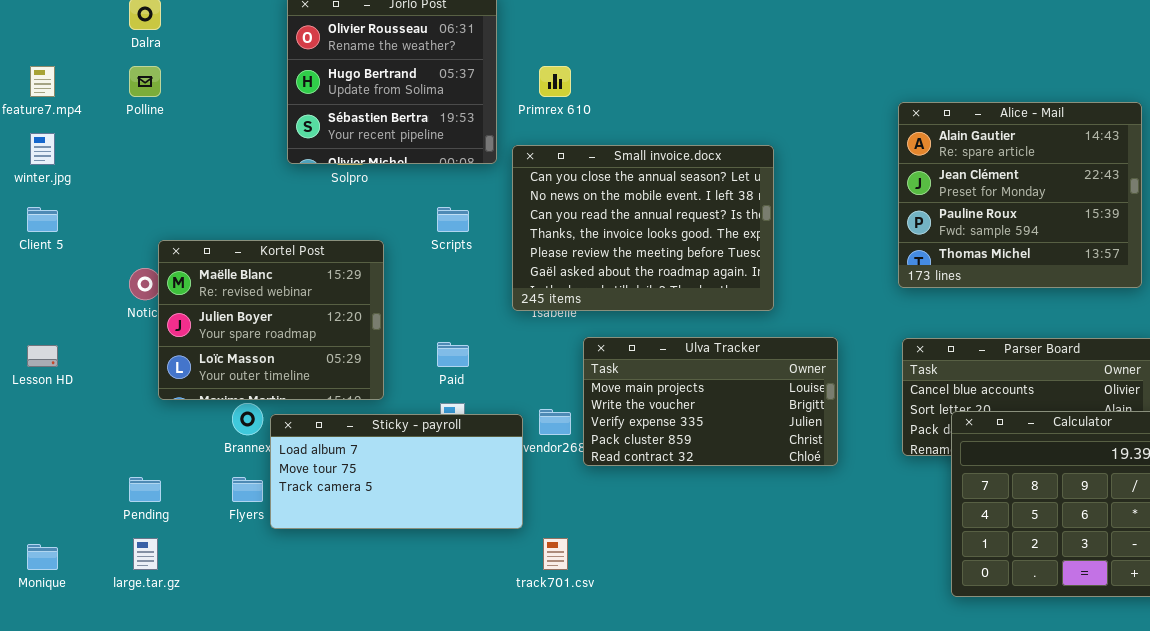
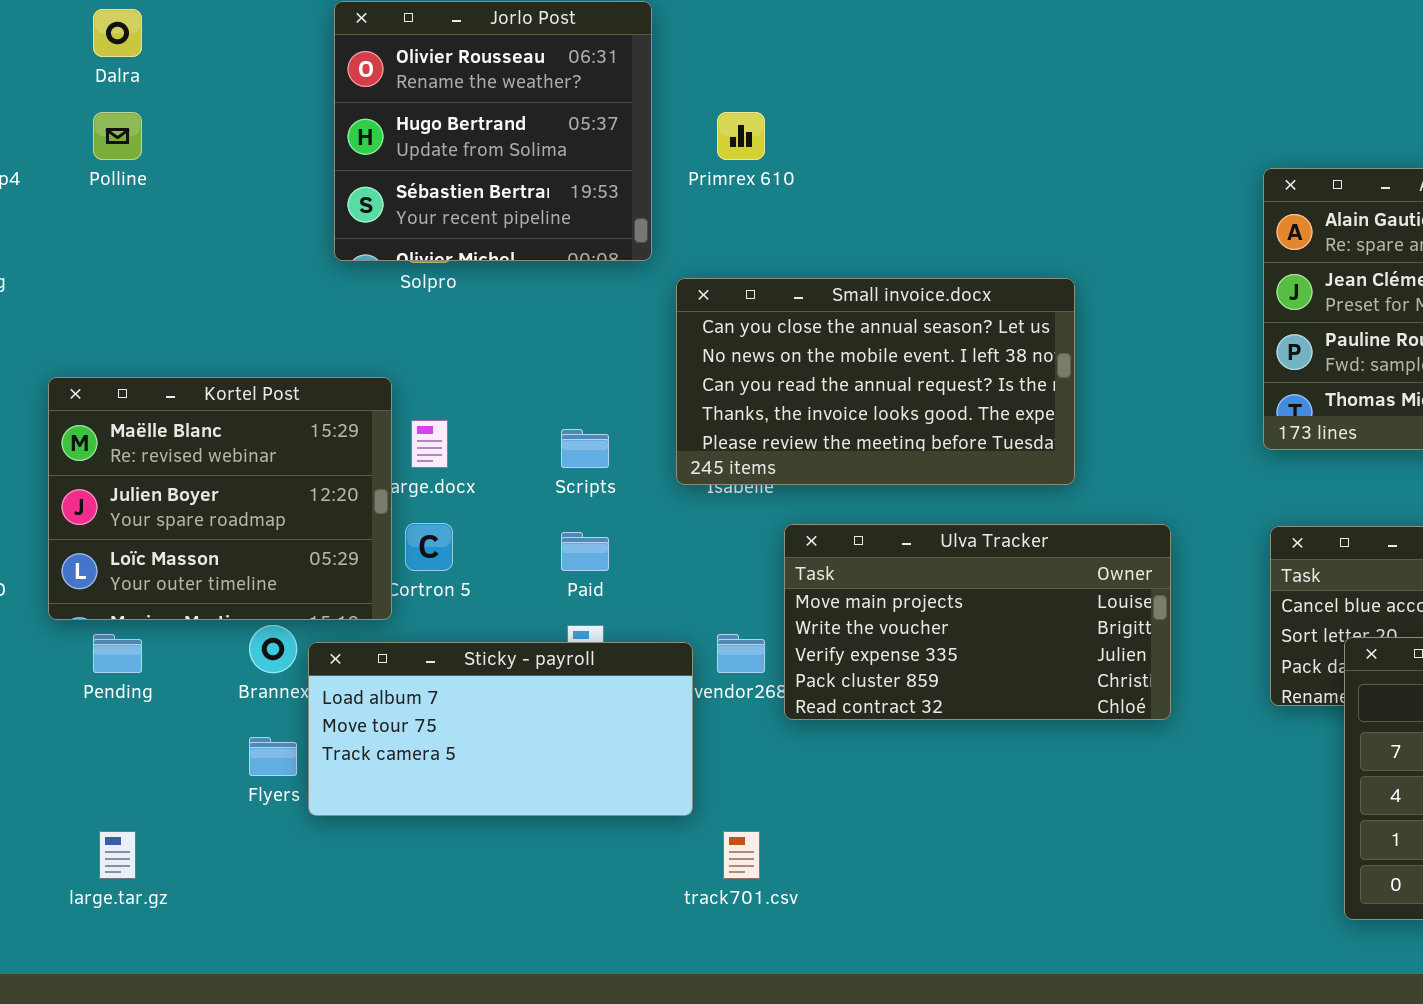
Small invoice.docx: [512,145,774,311] -> [676,278,1075,485], resized
Scripts: [437,207,469,232] -> [561,429,609,468], moved
Kortel Post: [158,240,384,400] -> [48,377,392,620], moved
Pending: [129,477,161,502] -> [93,634,142,673], moved

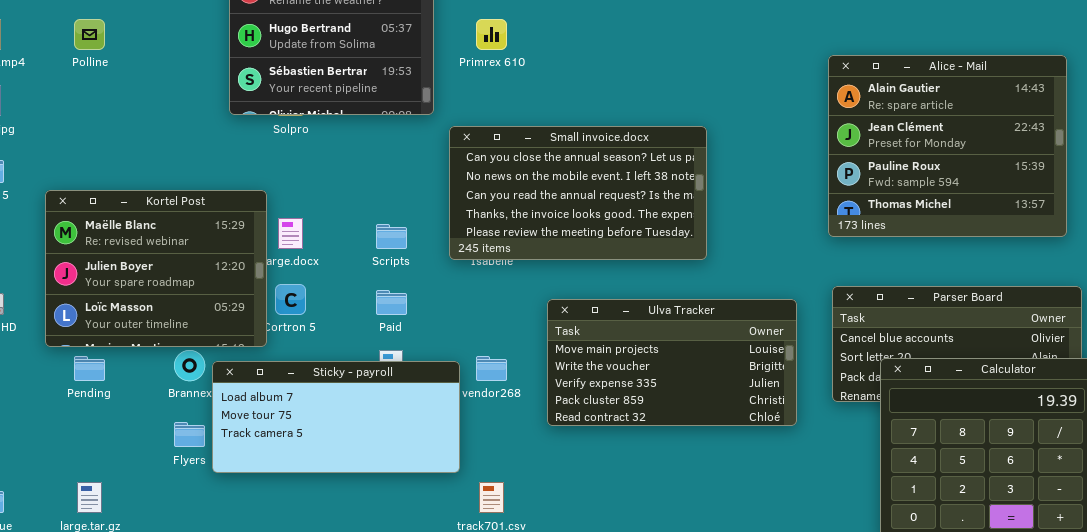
Ulva Tracker: [784,524,1171,720] -> [547,299,797,426], moved

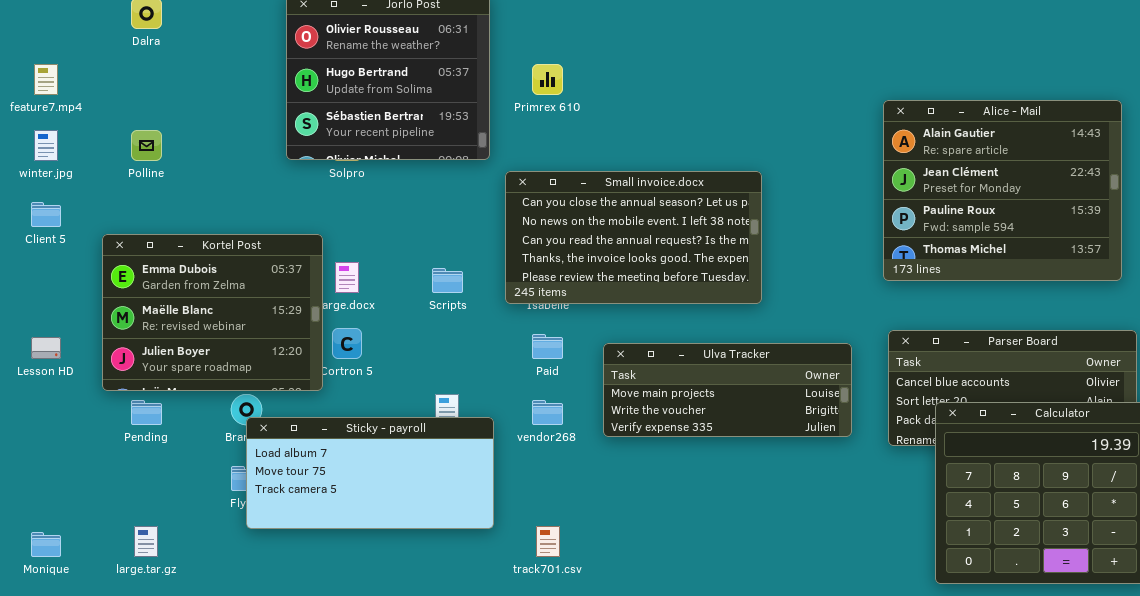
Polline: [74,19,105,50] -> [131,130,162,161], moved
Kortel Post: [45,190,267,347] -> [102,234,323,391], scrolled up 1 row
Paid: [376,290,407,315] -> [532,334,563,359], moved
Ulva Tracker: [547,299,797,426] -> [603,343,852,437], resized
Sticky - payroll: [212,361,460,473] -> [246,417,494,529], moved

